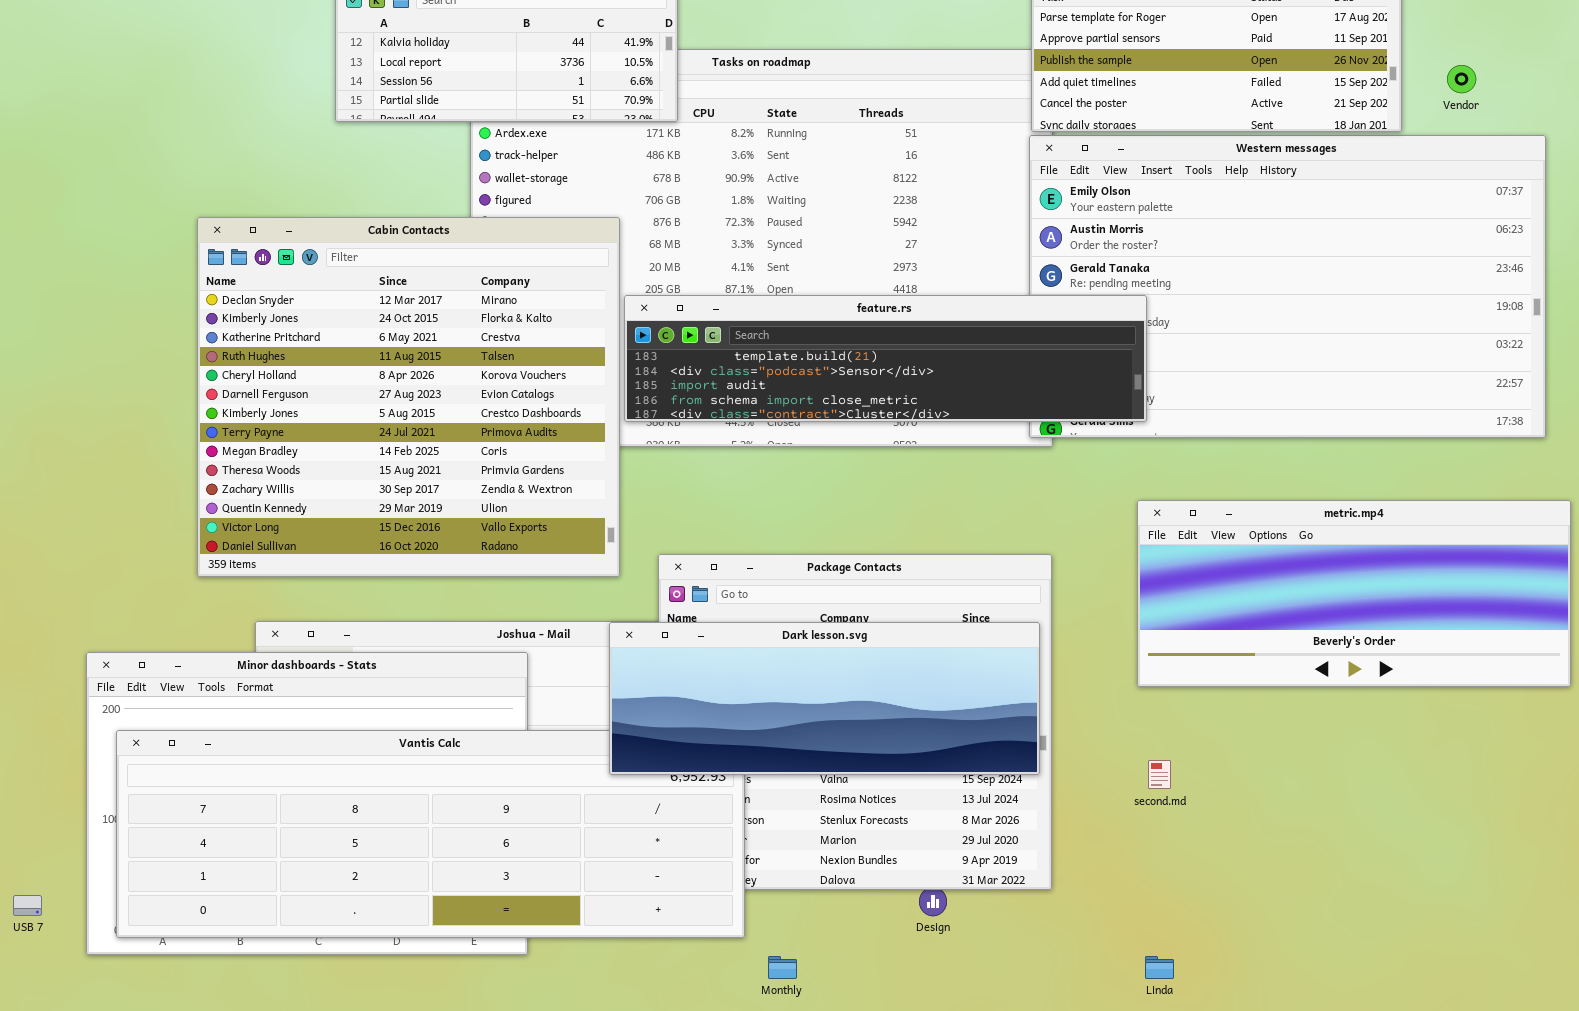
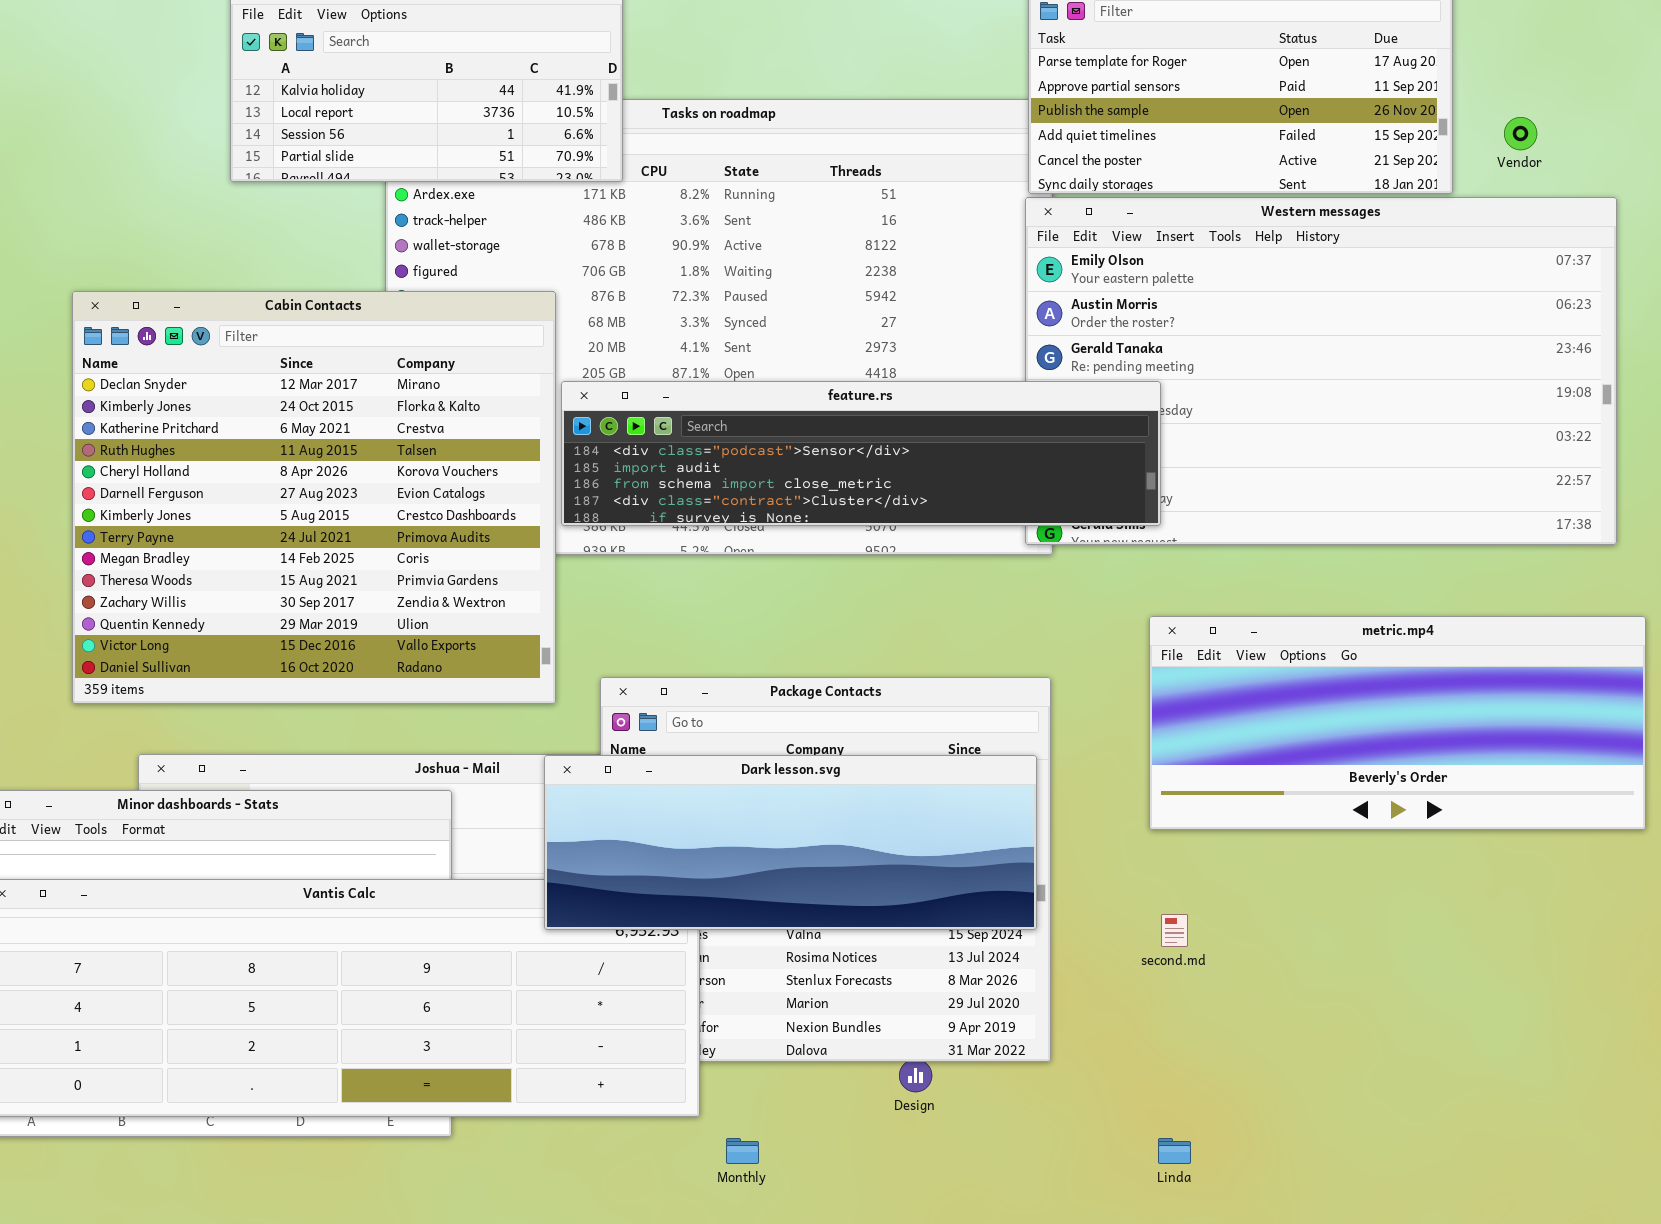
feature.rs: [624,295,1147,422] -> [561,381,1161,526], scrolled down 1 row

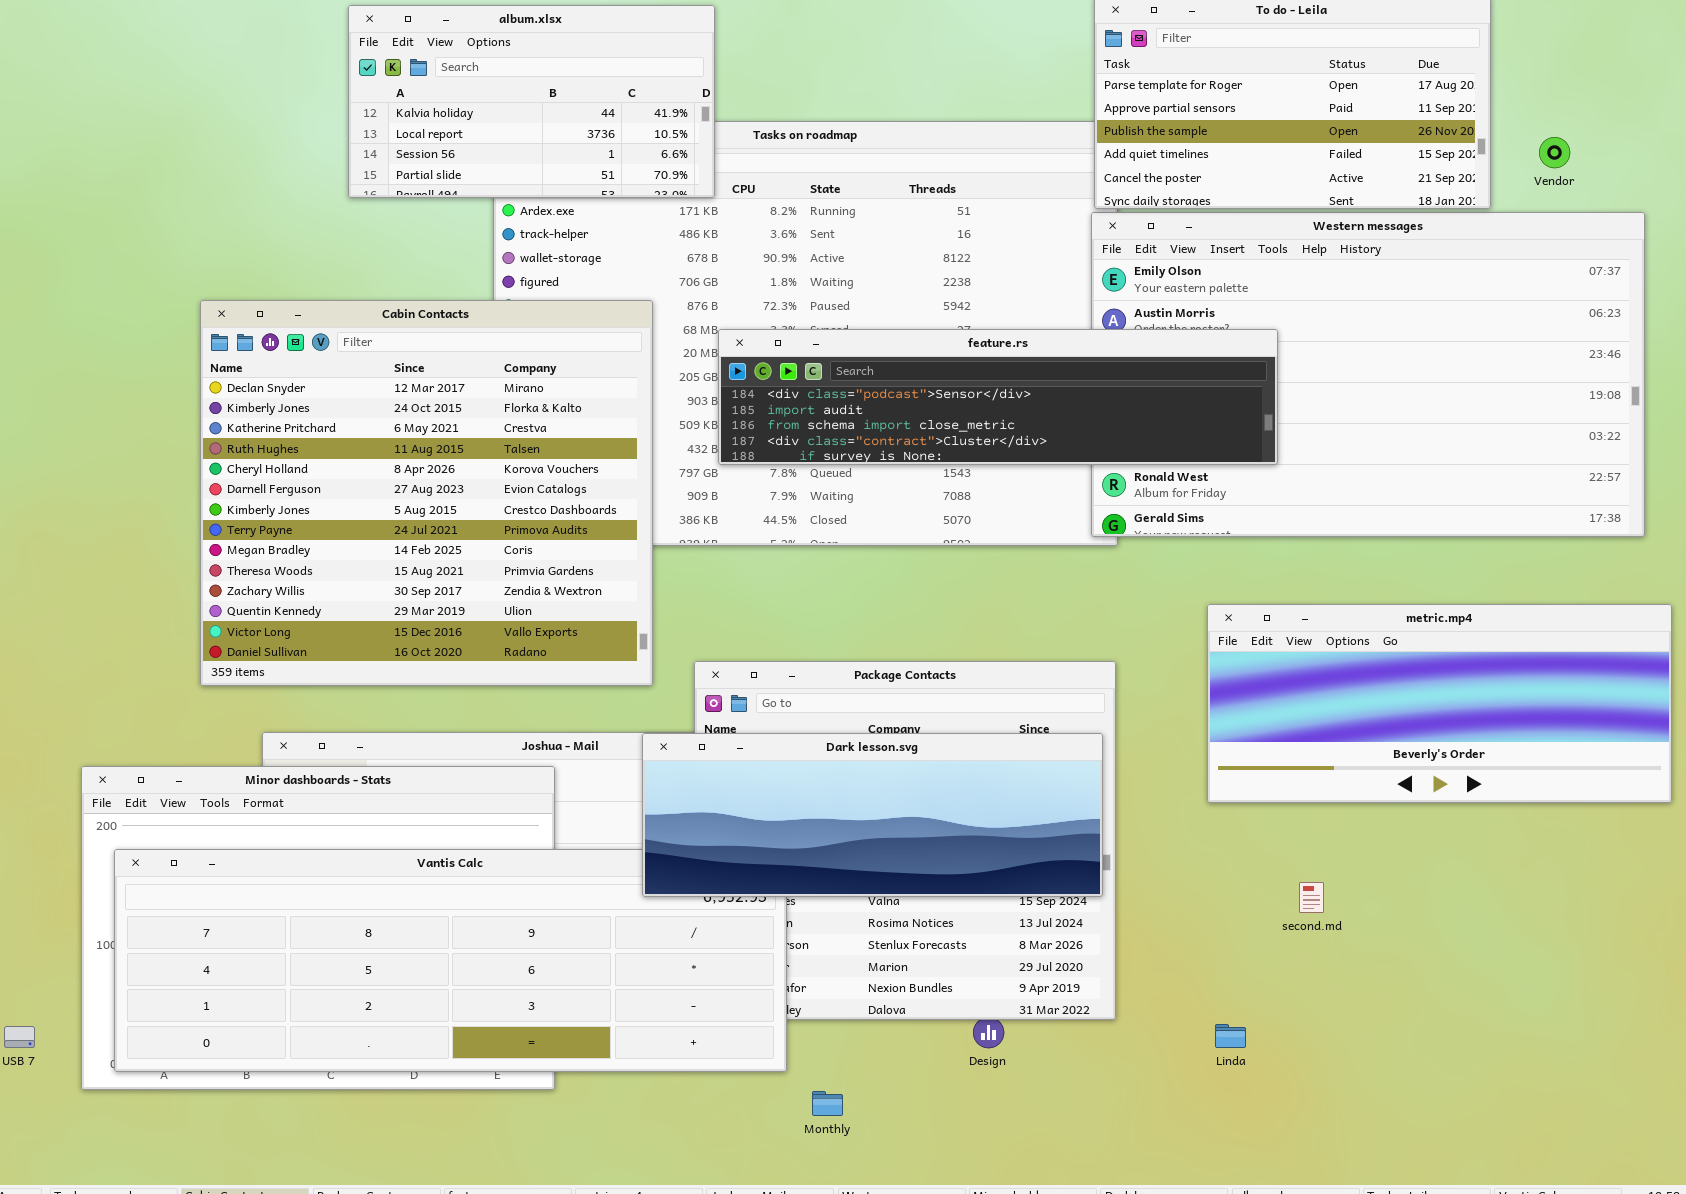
feature.rs: [561,381,1161,526] -> [718,329,1278,465], moved
second.md: [1161,914,1188,947] -> [1299,882,1324,913], moved
Linda: [1158,1138,1191,1164] -> [1215,1024,1246,1048], moved

